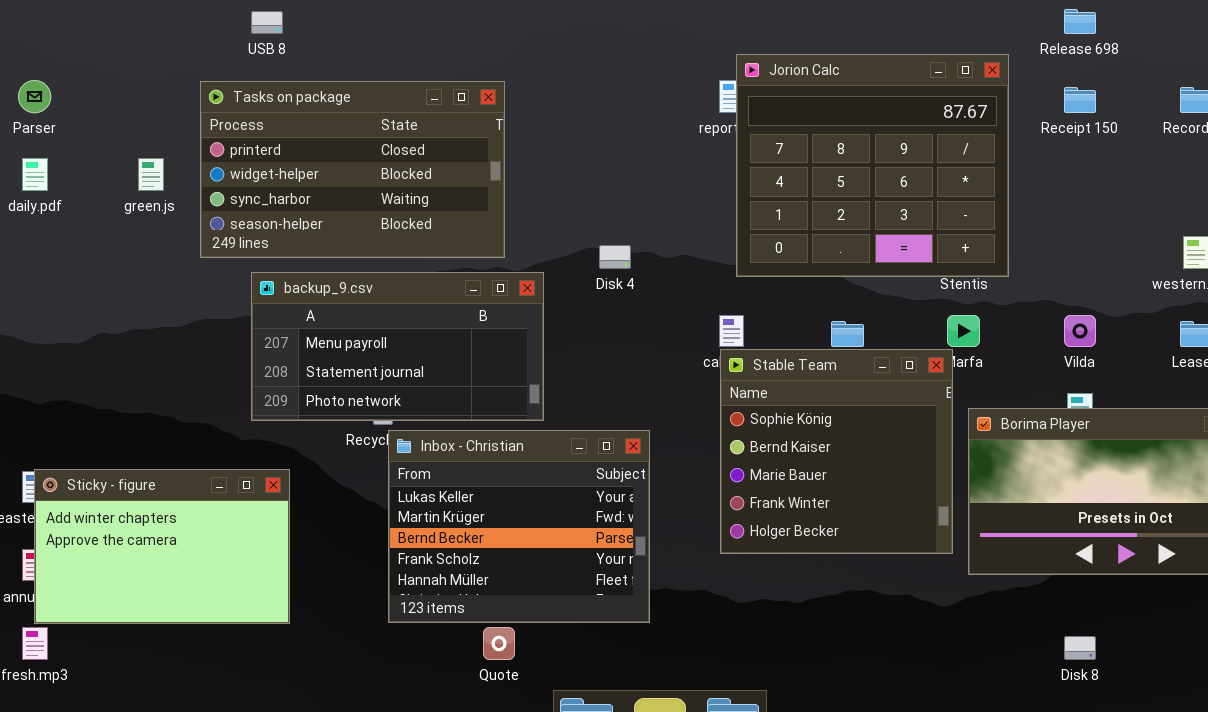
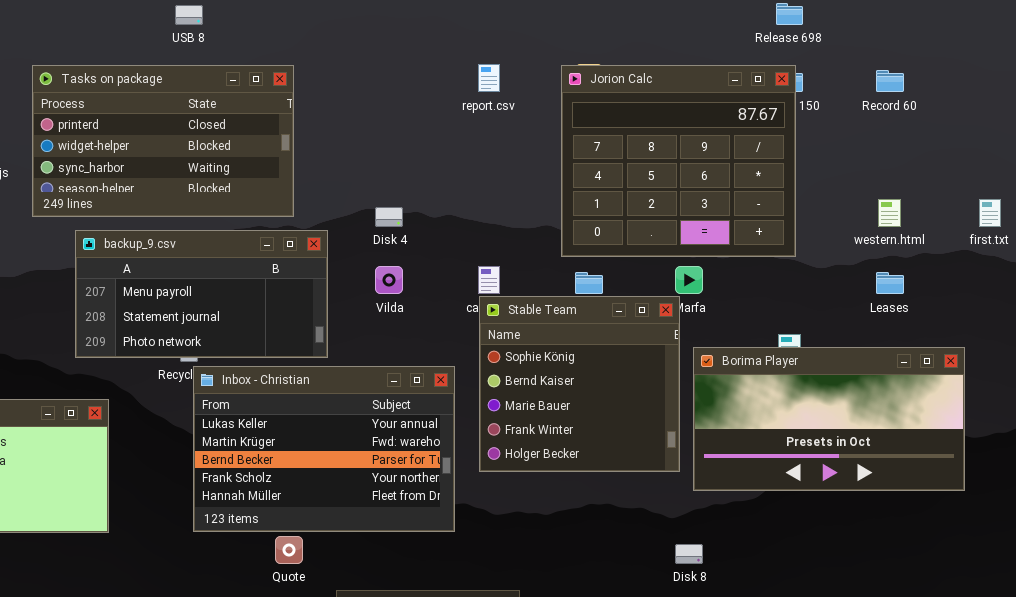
USB 8: [251,11,283,34] -> [175,5,203,25], moved
Jorion Calc: [736,54,1009,277] -> [561,65,796,257], moved
Vilda: [1064,315,1096,347] -> [375,266,403,294], moved
Inbox - Christian: [388,430,650,623] -> [193,366,455,532], resized
Disk 8: [1064,636,1096,660] -> [675,544,703,564], moved

